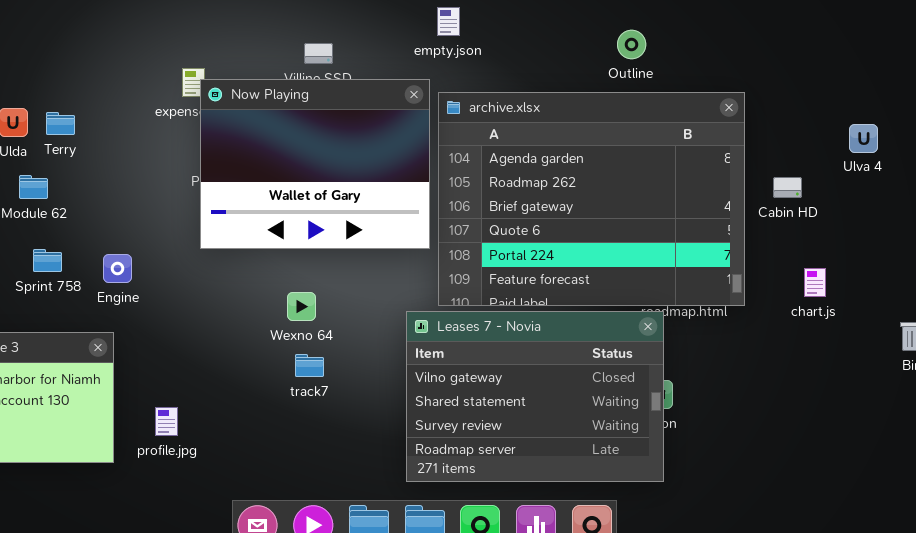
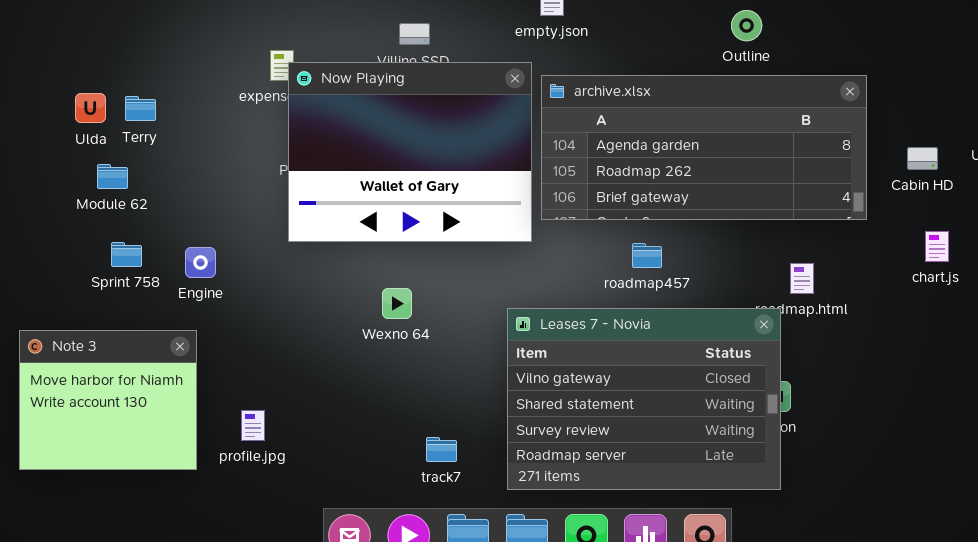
archive.xlsx: [438,92,745,306] -> [541,75,867,220], resized
Cabin HD: [773,177,802,198] -> [907,147,938,170], moved
chart.js: [804,268,826,297] -> [925,231,949,262], moved
track7: [295,354,324,377] -> [426,437,457,462], moved

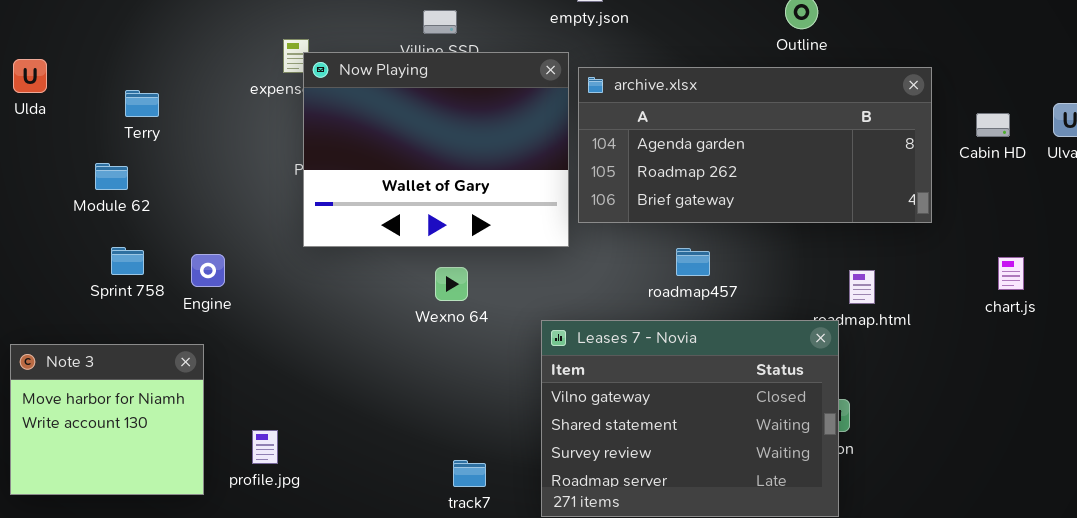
Ulda: [75,93,106,123] -> [13,59,47,93], moved
Cabin HD: [907,147,938,170] -> [976,113,1010,137], moved
chart.js: [925,231,949,262] -> [998,257,1024,290], moved
Wexno 64: [382,288,412,319] -> [435,267,468,301], moved

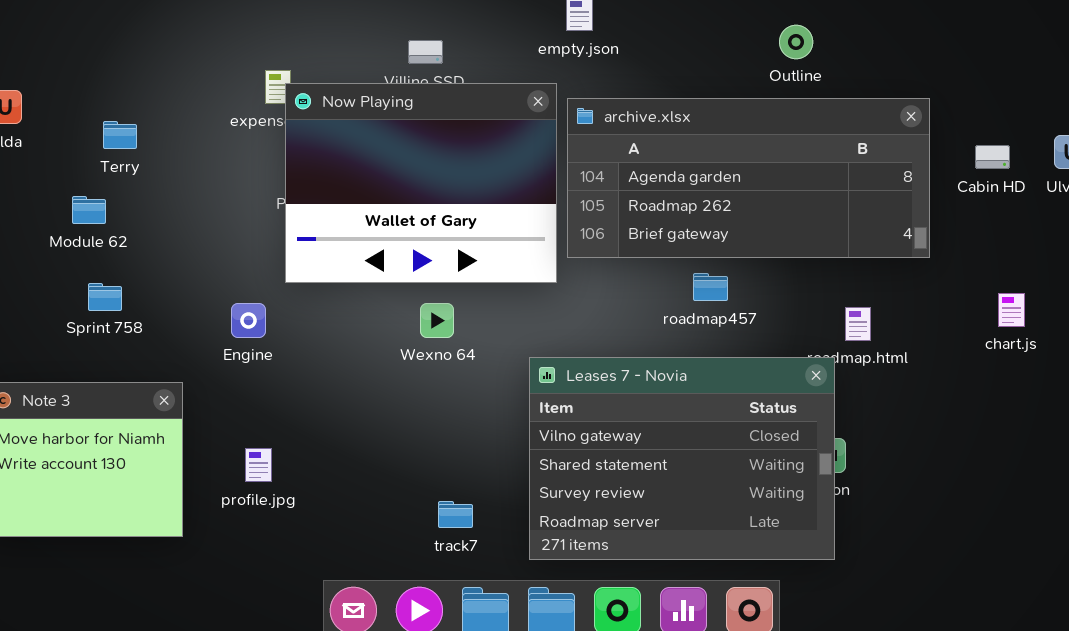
roadmap457: [676,248,710,276] -> [693,273,728,301], moved
Engine: [191,254,225,287] -> [231,303,266,338], moved
profile.jpg: [252,430,278,464] -> [245,448,272,482], moved

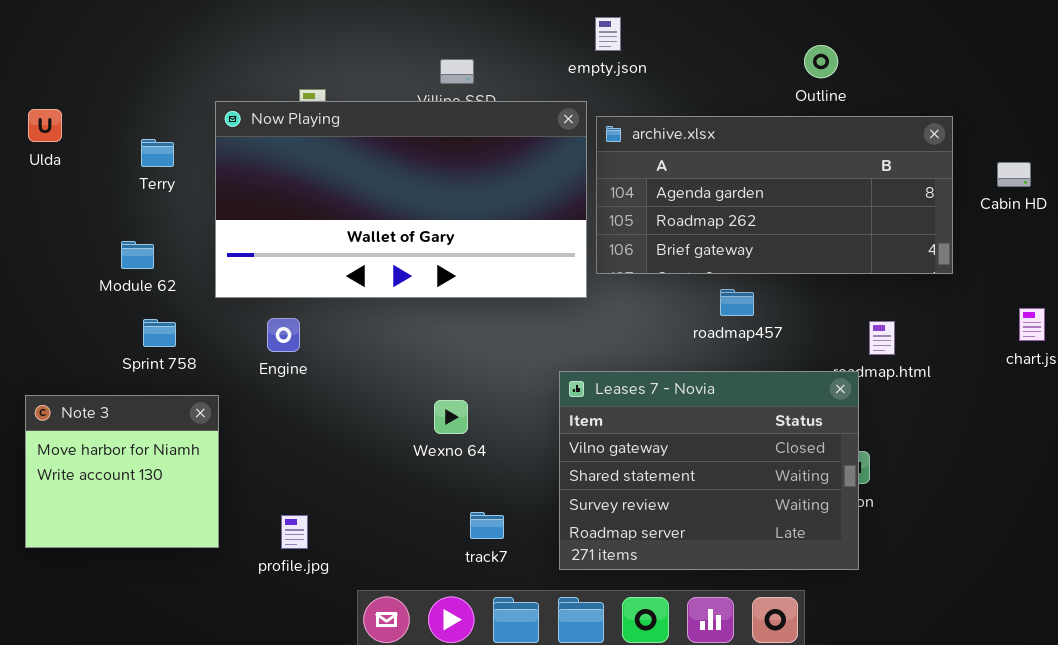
Now Playing: [285,83,557,283] -> [215,101,587,298], resized
Module 62: [72,196,106,224] -> [121,241,154,269], moved
Sprint 758: [88,283,122,311] -> [143,319,176,347], moved
Wexno 64: [420,303,454,338] -> [434,400,468,434], moved
profile.jpg: [245,448,272,482] -> [281,515,308,549], moved

